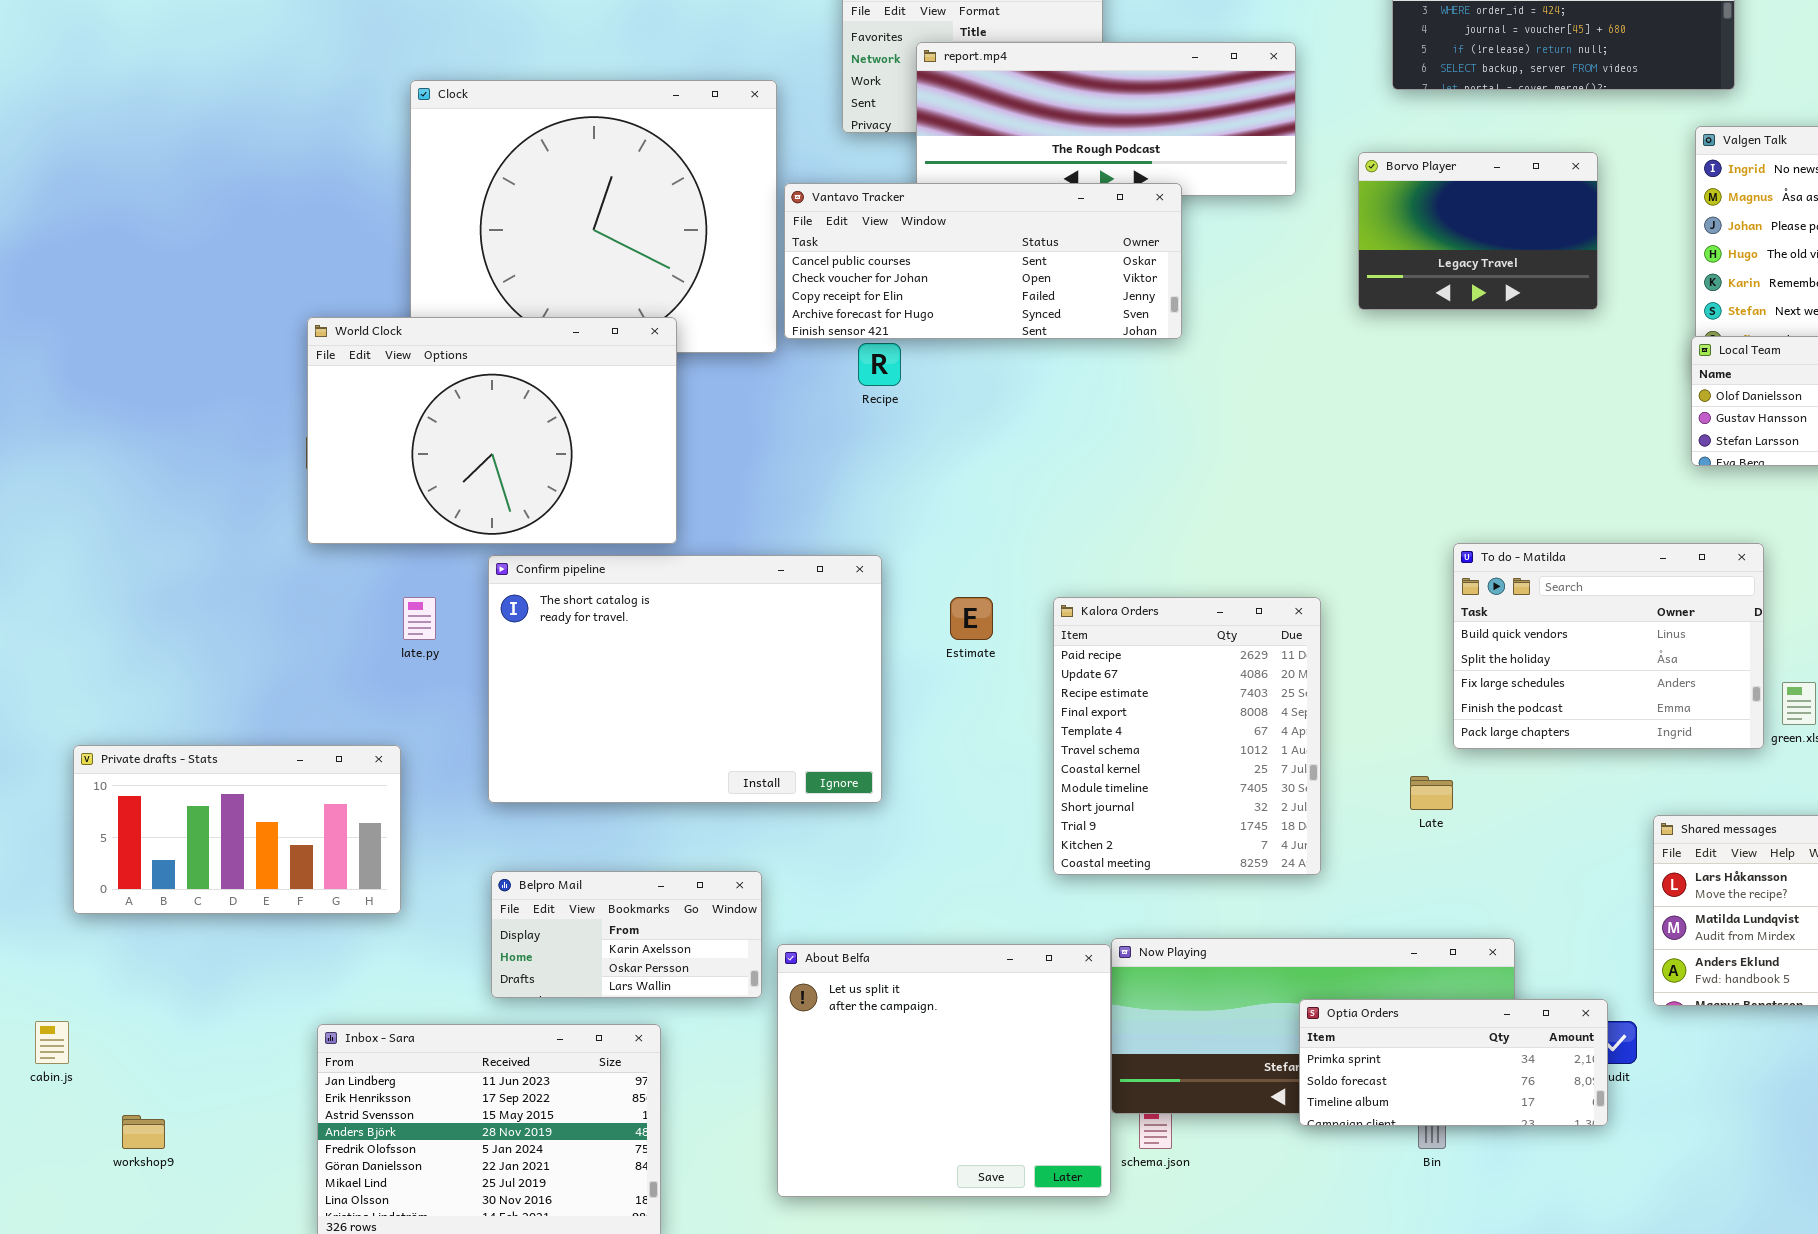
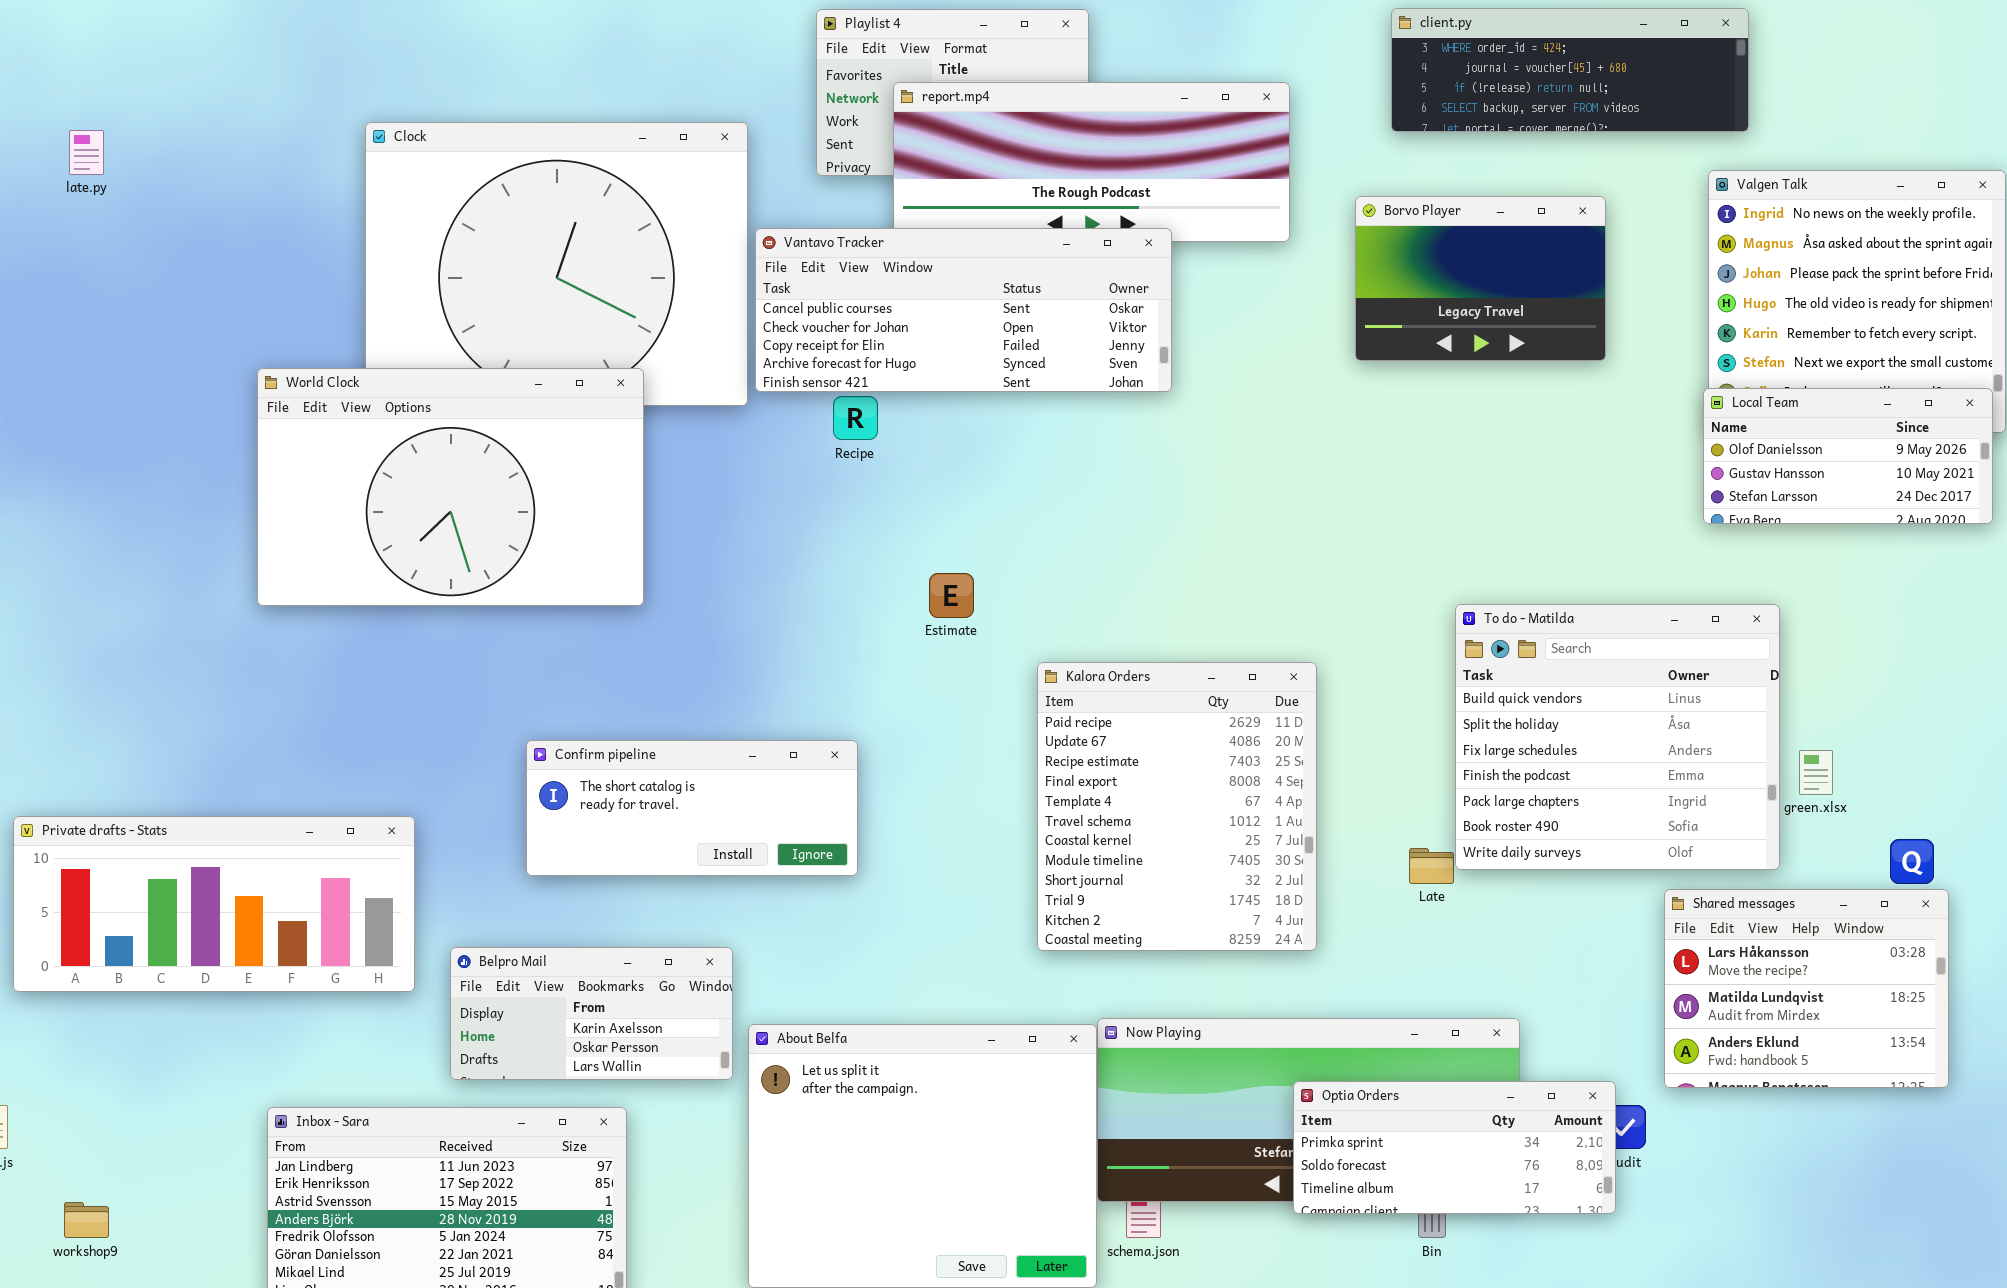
To do - Matilda: [1453,543,1764,749] -> [1455,604,1780,870], resized
Confirm pipeline: [488,555,882,803] -> [526,740,858,876], resized
late.py: [403,597,436,640] -> [69,130,104,175], moved
Estimate: [950,597,993,640] -> [929,573,974,618], moved
Private drafts - Stats: [73,745,401,914] -> [13,816,415,992], resized

